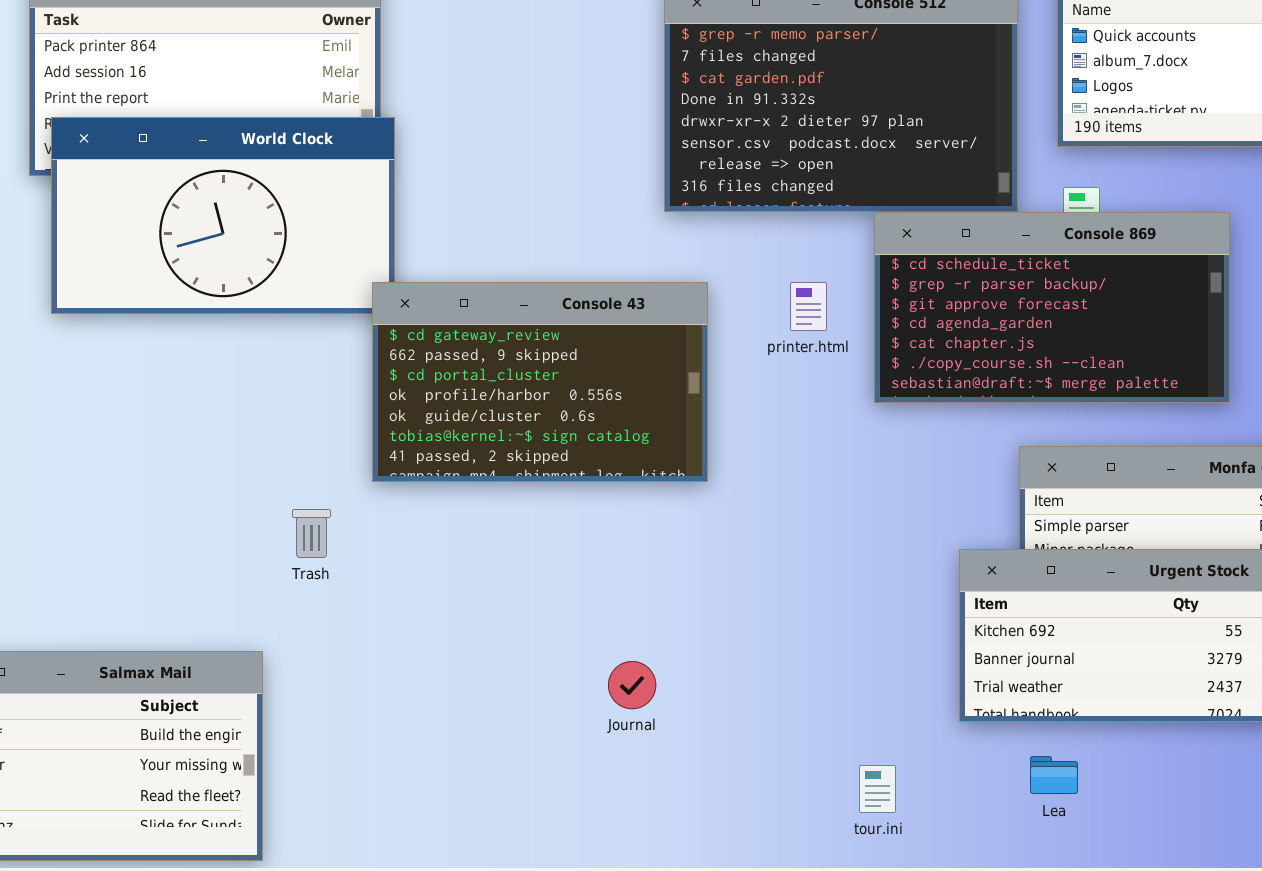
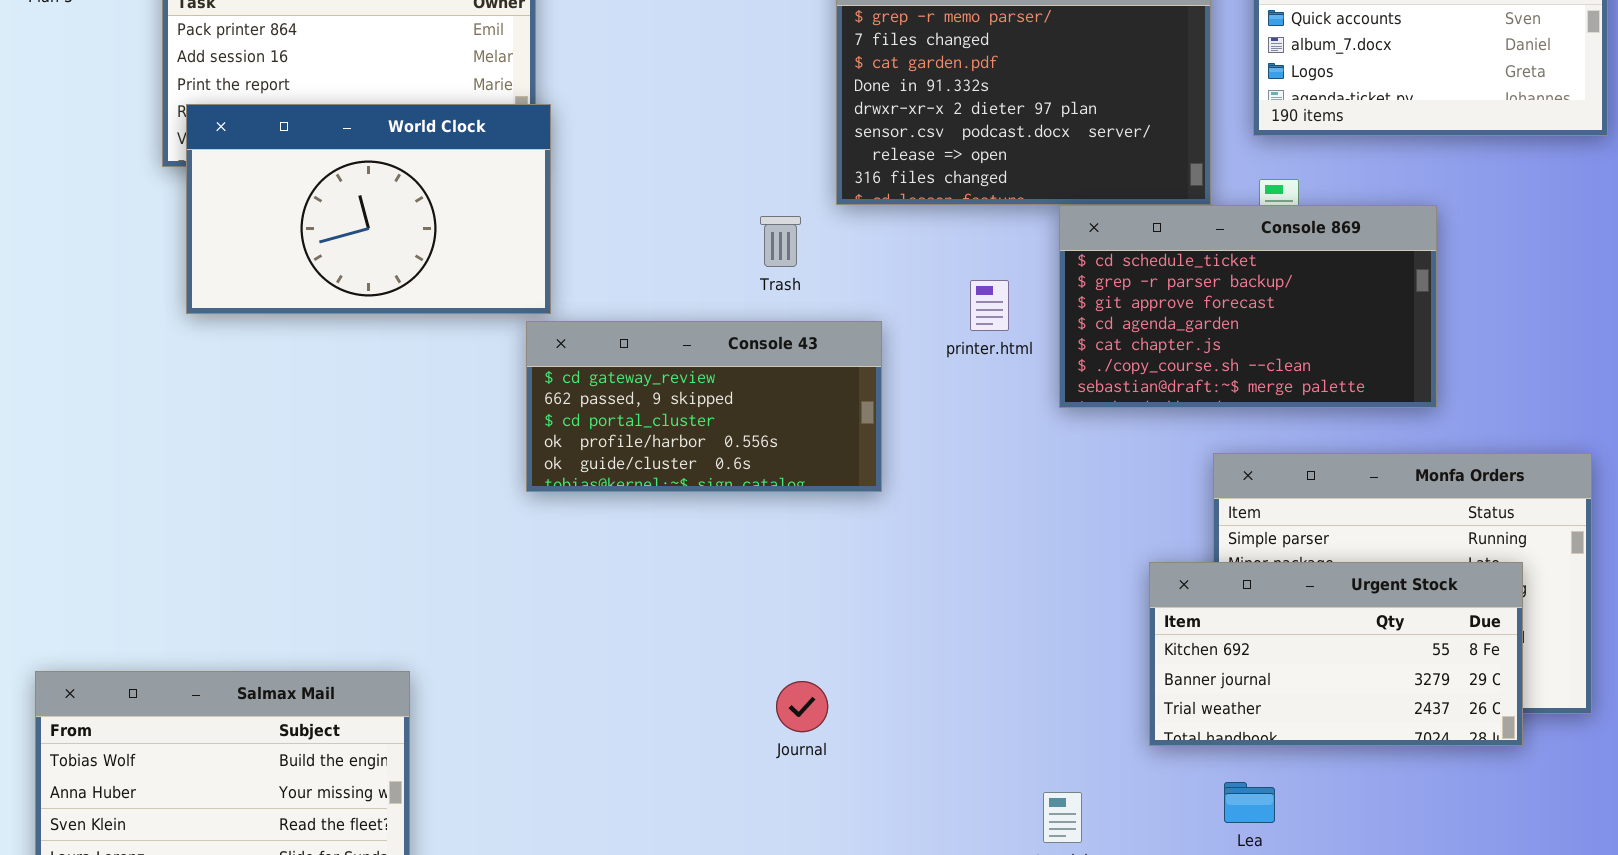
Console 43: [372,282,708,482] -> [526,321,882,492], resized
Trash: [292,509,331,558] -> [760,216,801,267], moved

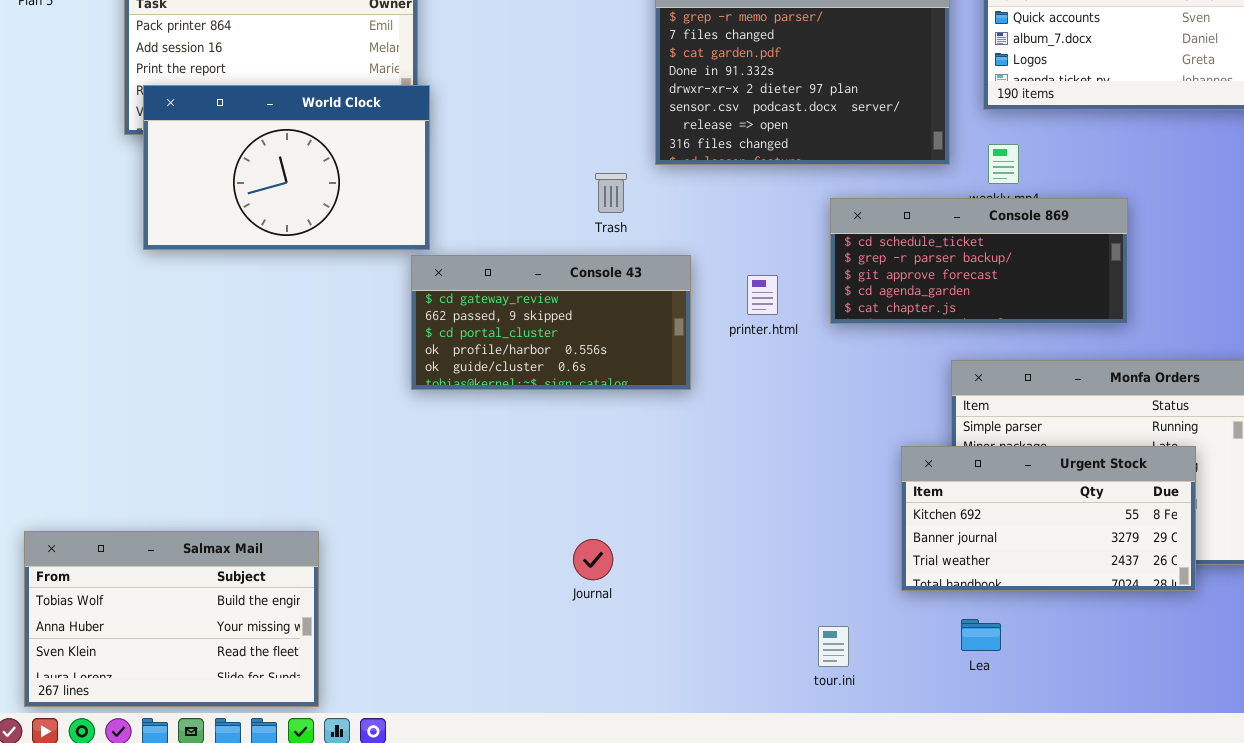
Console 869: [1059,205,1437,408] -> [830,198,1128,324], resized
printer.html: [970,280,1009,331] -> [747,275,778,315], moved
Journal: [776,681,828,732] -> [573,539,613,580], moved

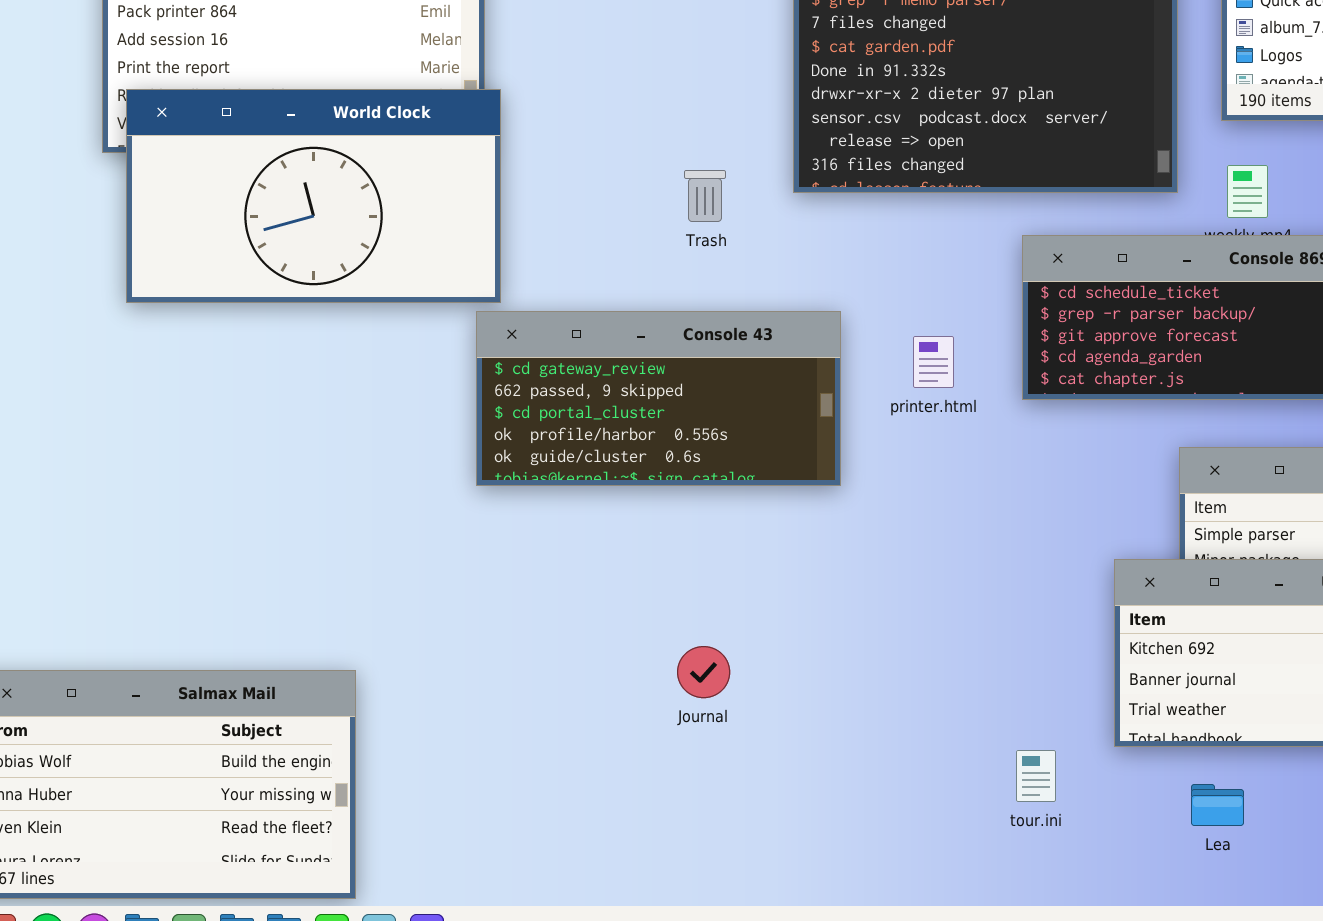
Trash: [595,173,627,213] -> [684,170,726,222], moved
Journal: [573,539,613,580] -> [677,646,730,698], moved
tour.ini: [818,626,849,667] -> [1016,750,1056,802], moved

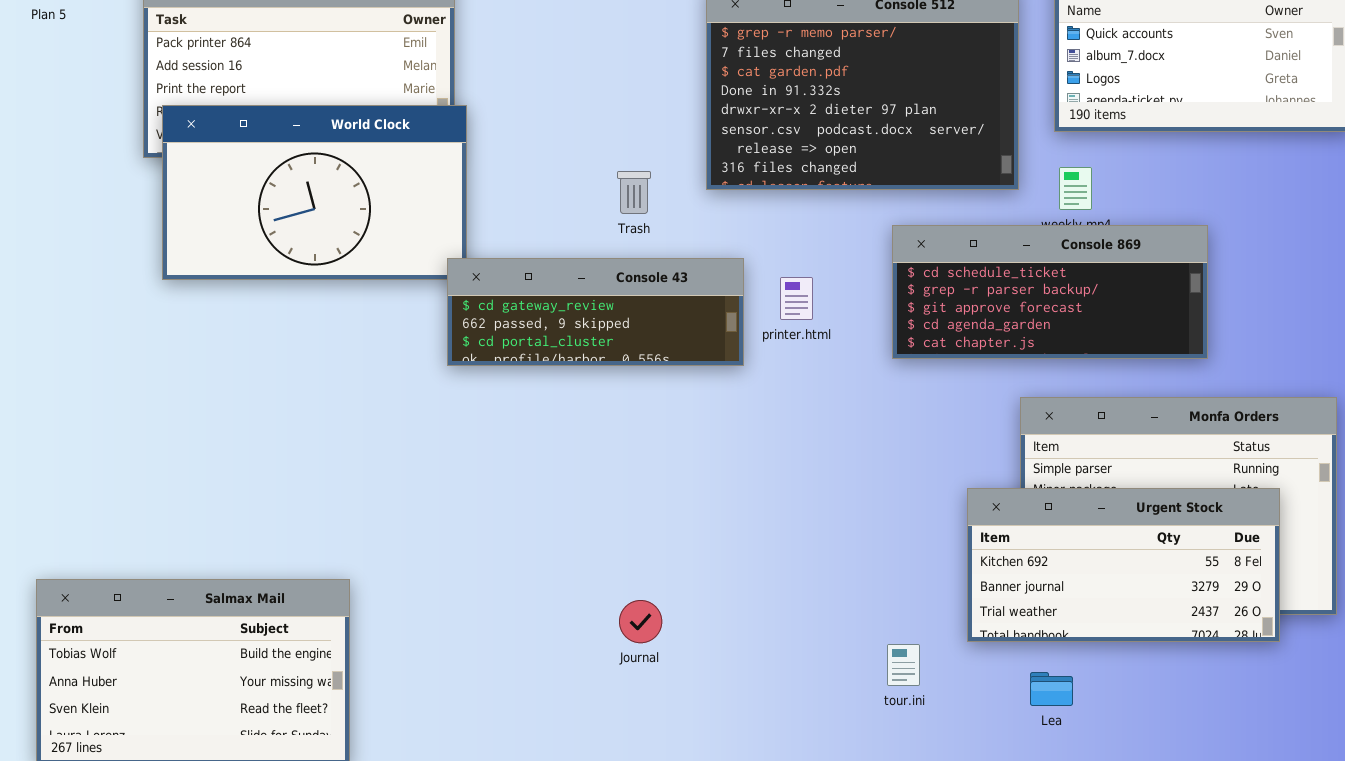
Console 43: [476,311,841,486] -> [447,258,744,366], moved, resized
printer.html: [913,336,954,388] -> [780,277,813,320], moved
Journal: [677,646,730,698] -> [619,600,662,643], moved

